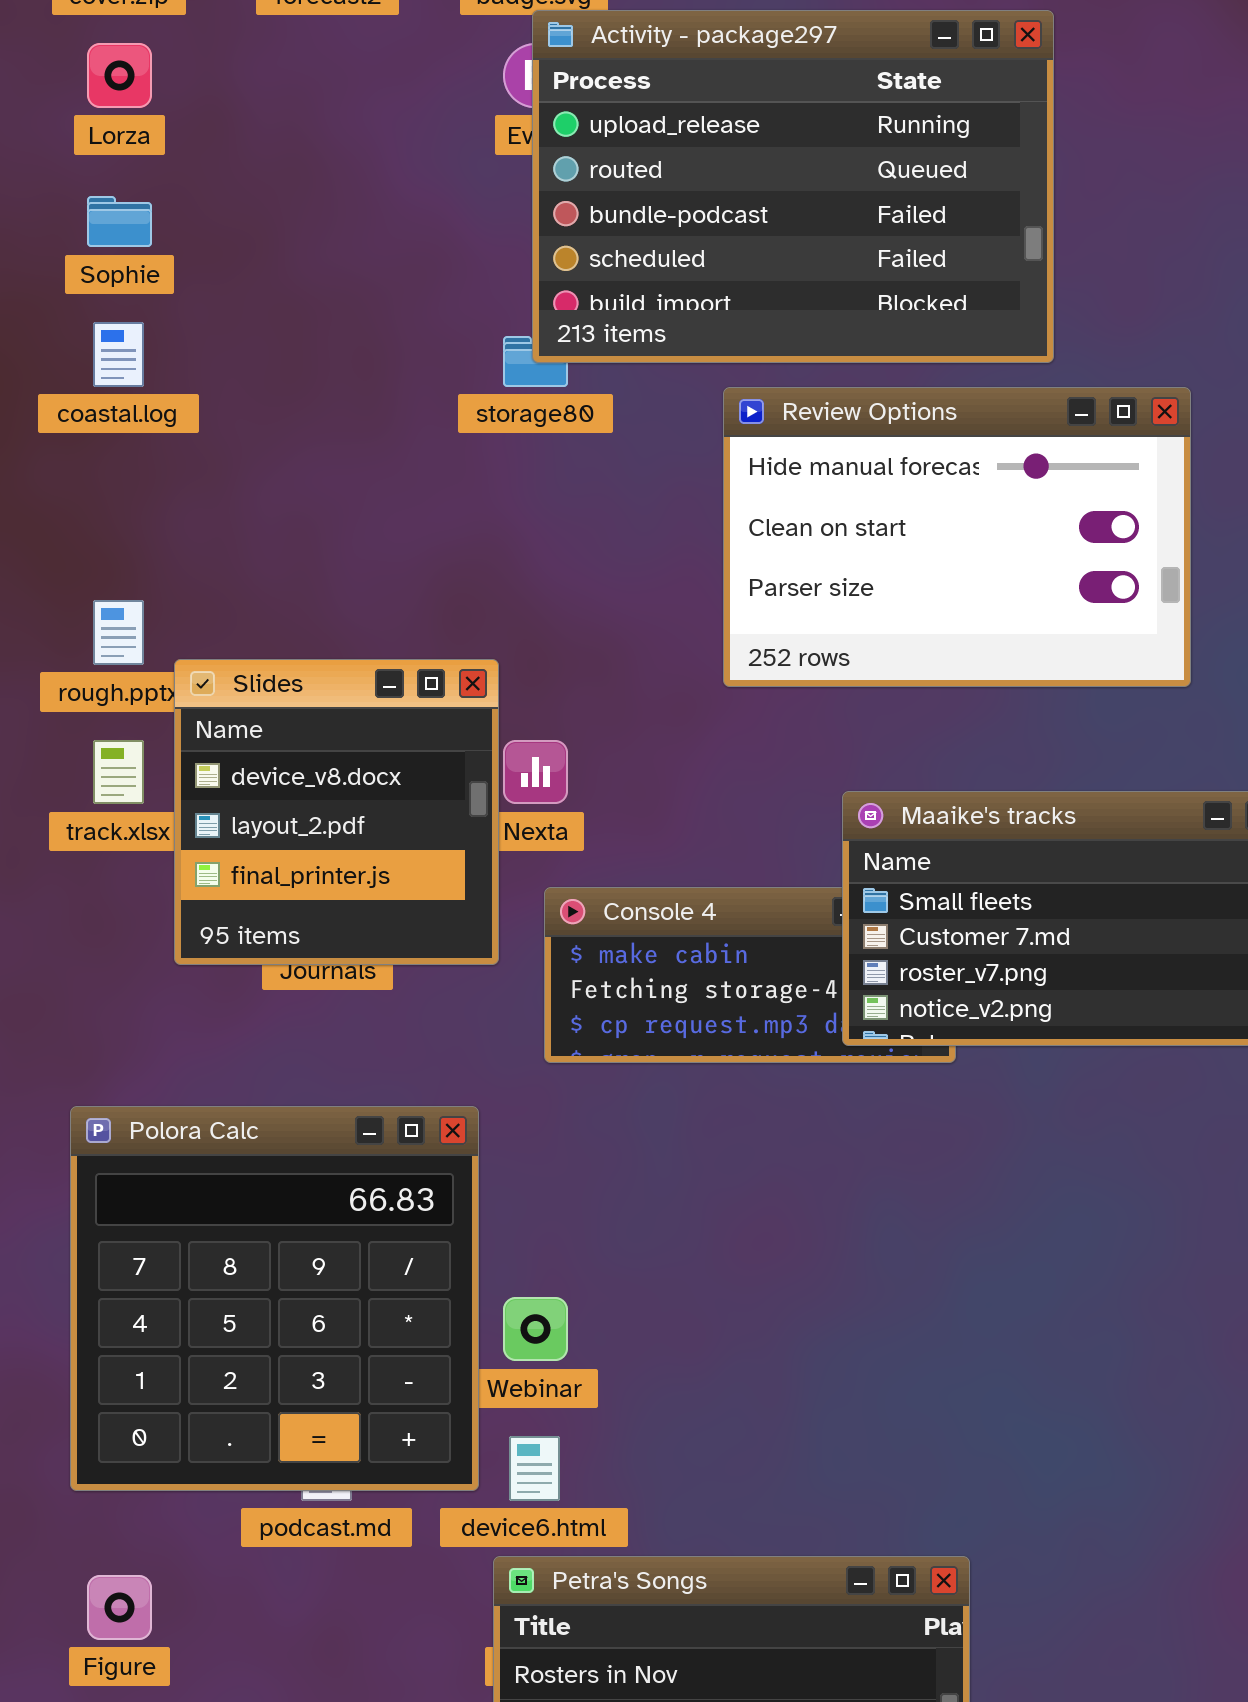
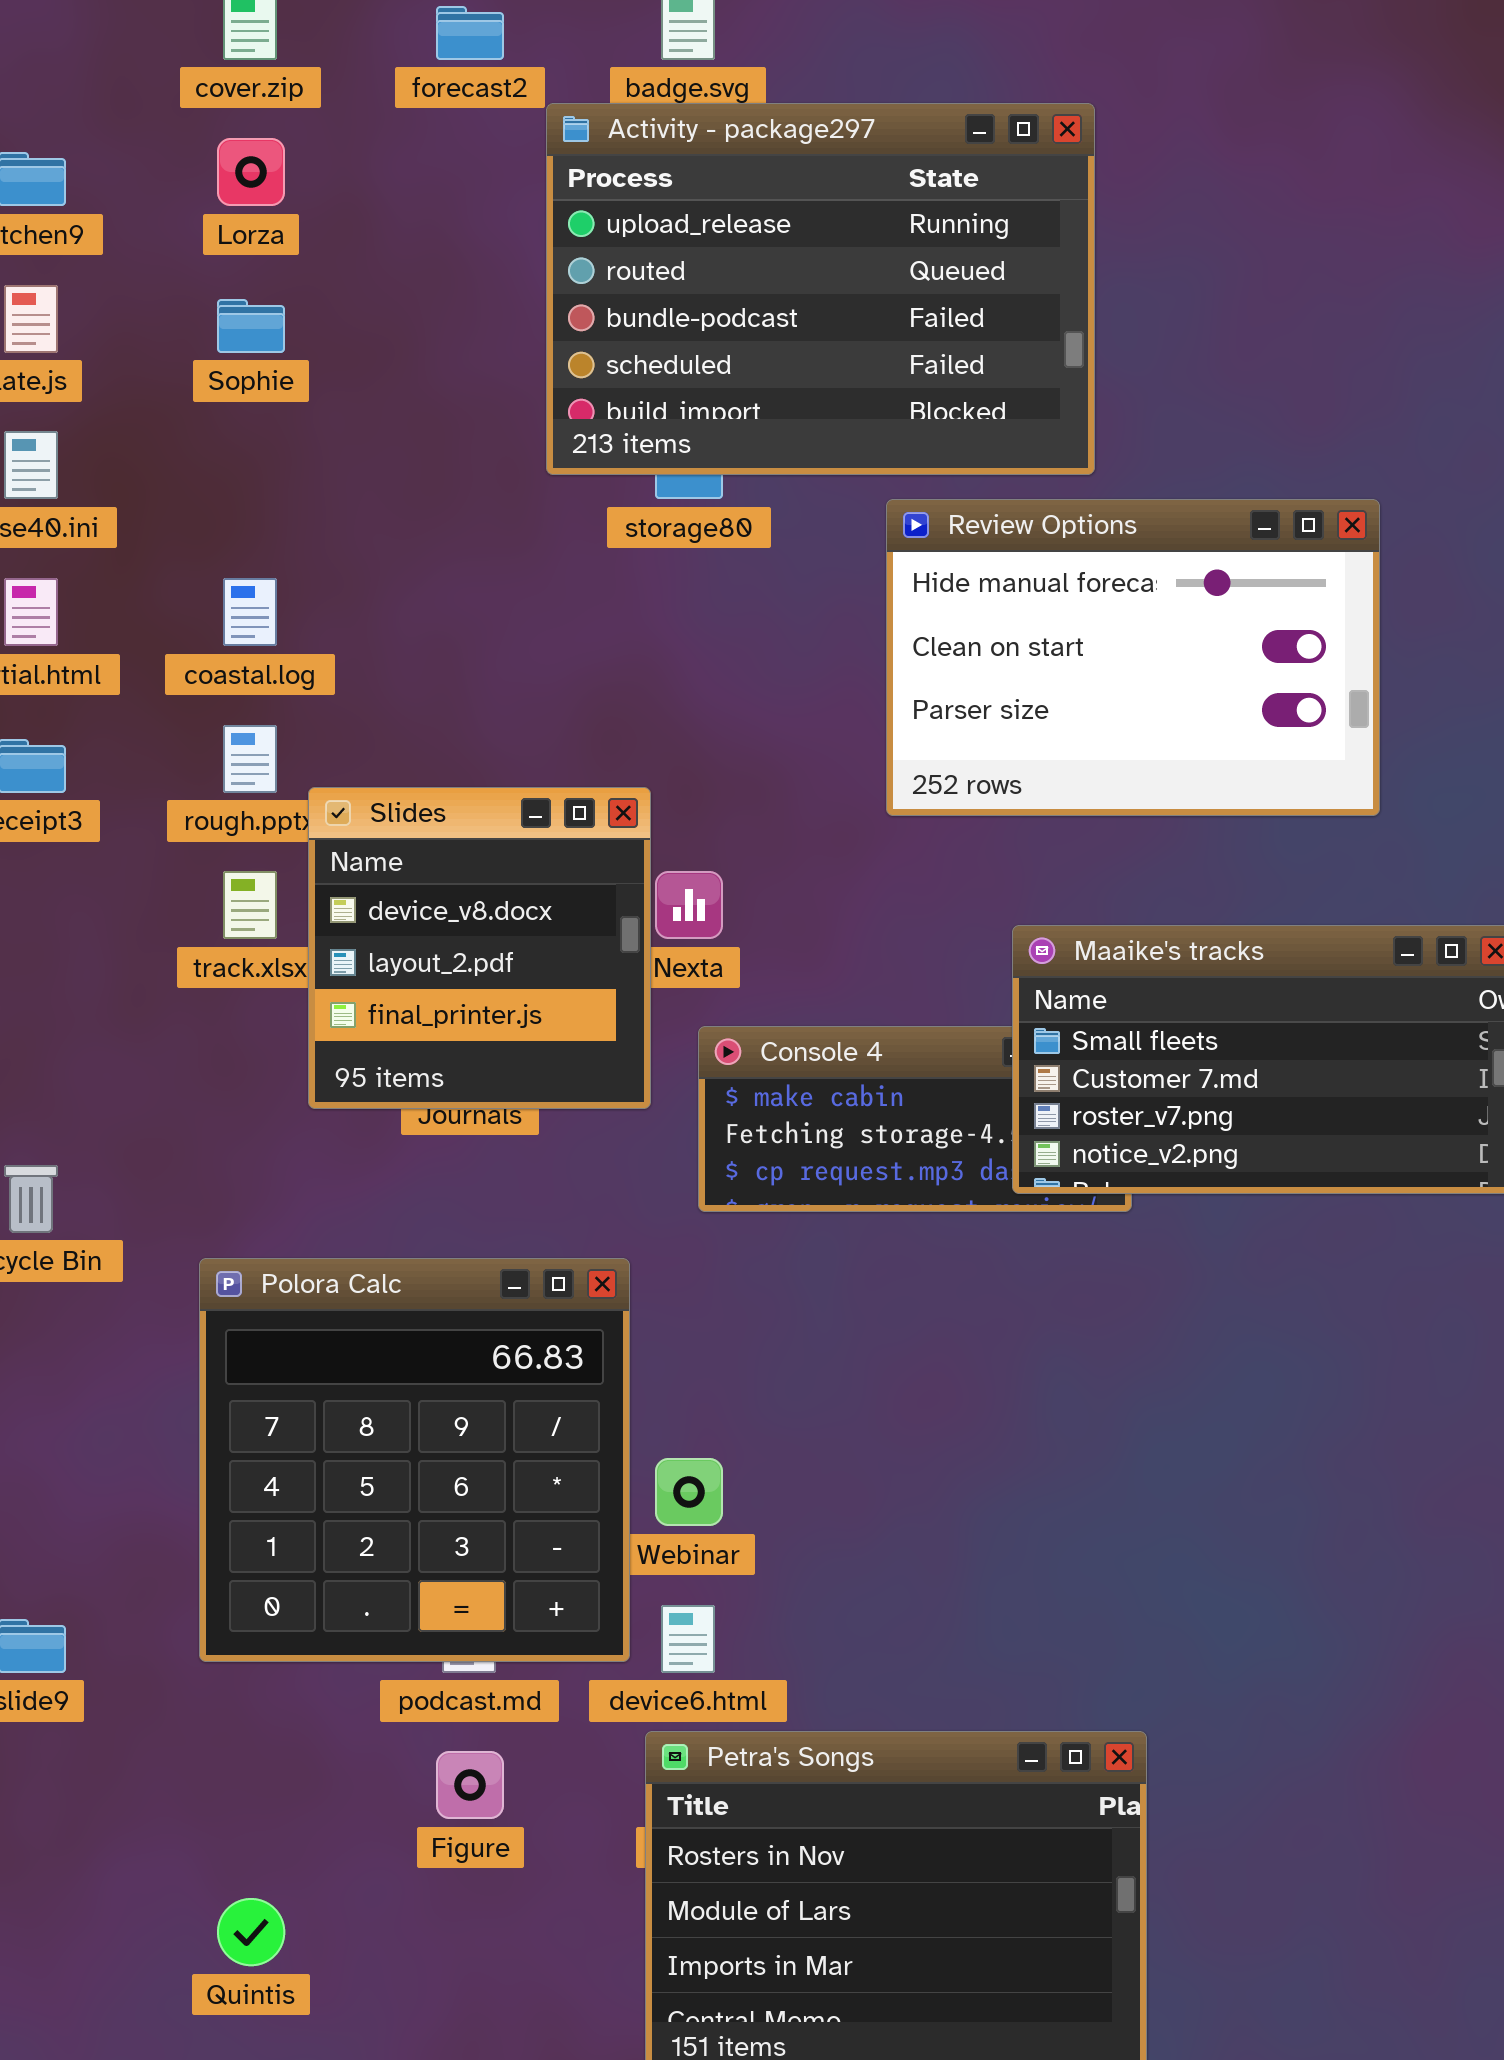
Activity - package297: [532,10,1054,363] -> [546,103,1095,475], moved
coastal.log: [93,322,144,387] -> [223,578,277,646], moved
Figure: [87,1575,152,1640] -> [436,1751,504,1819], moved

